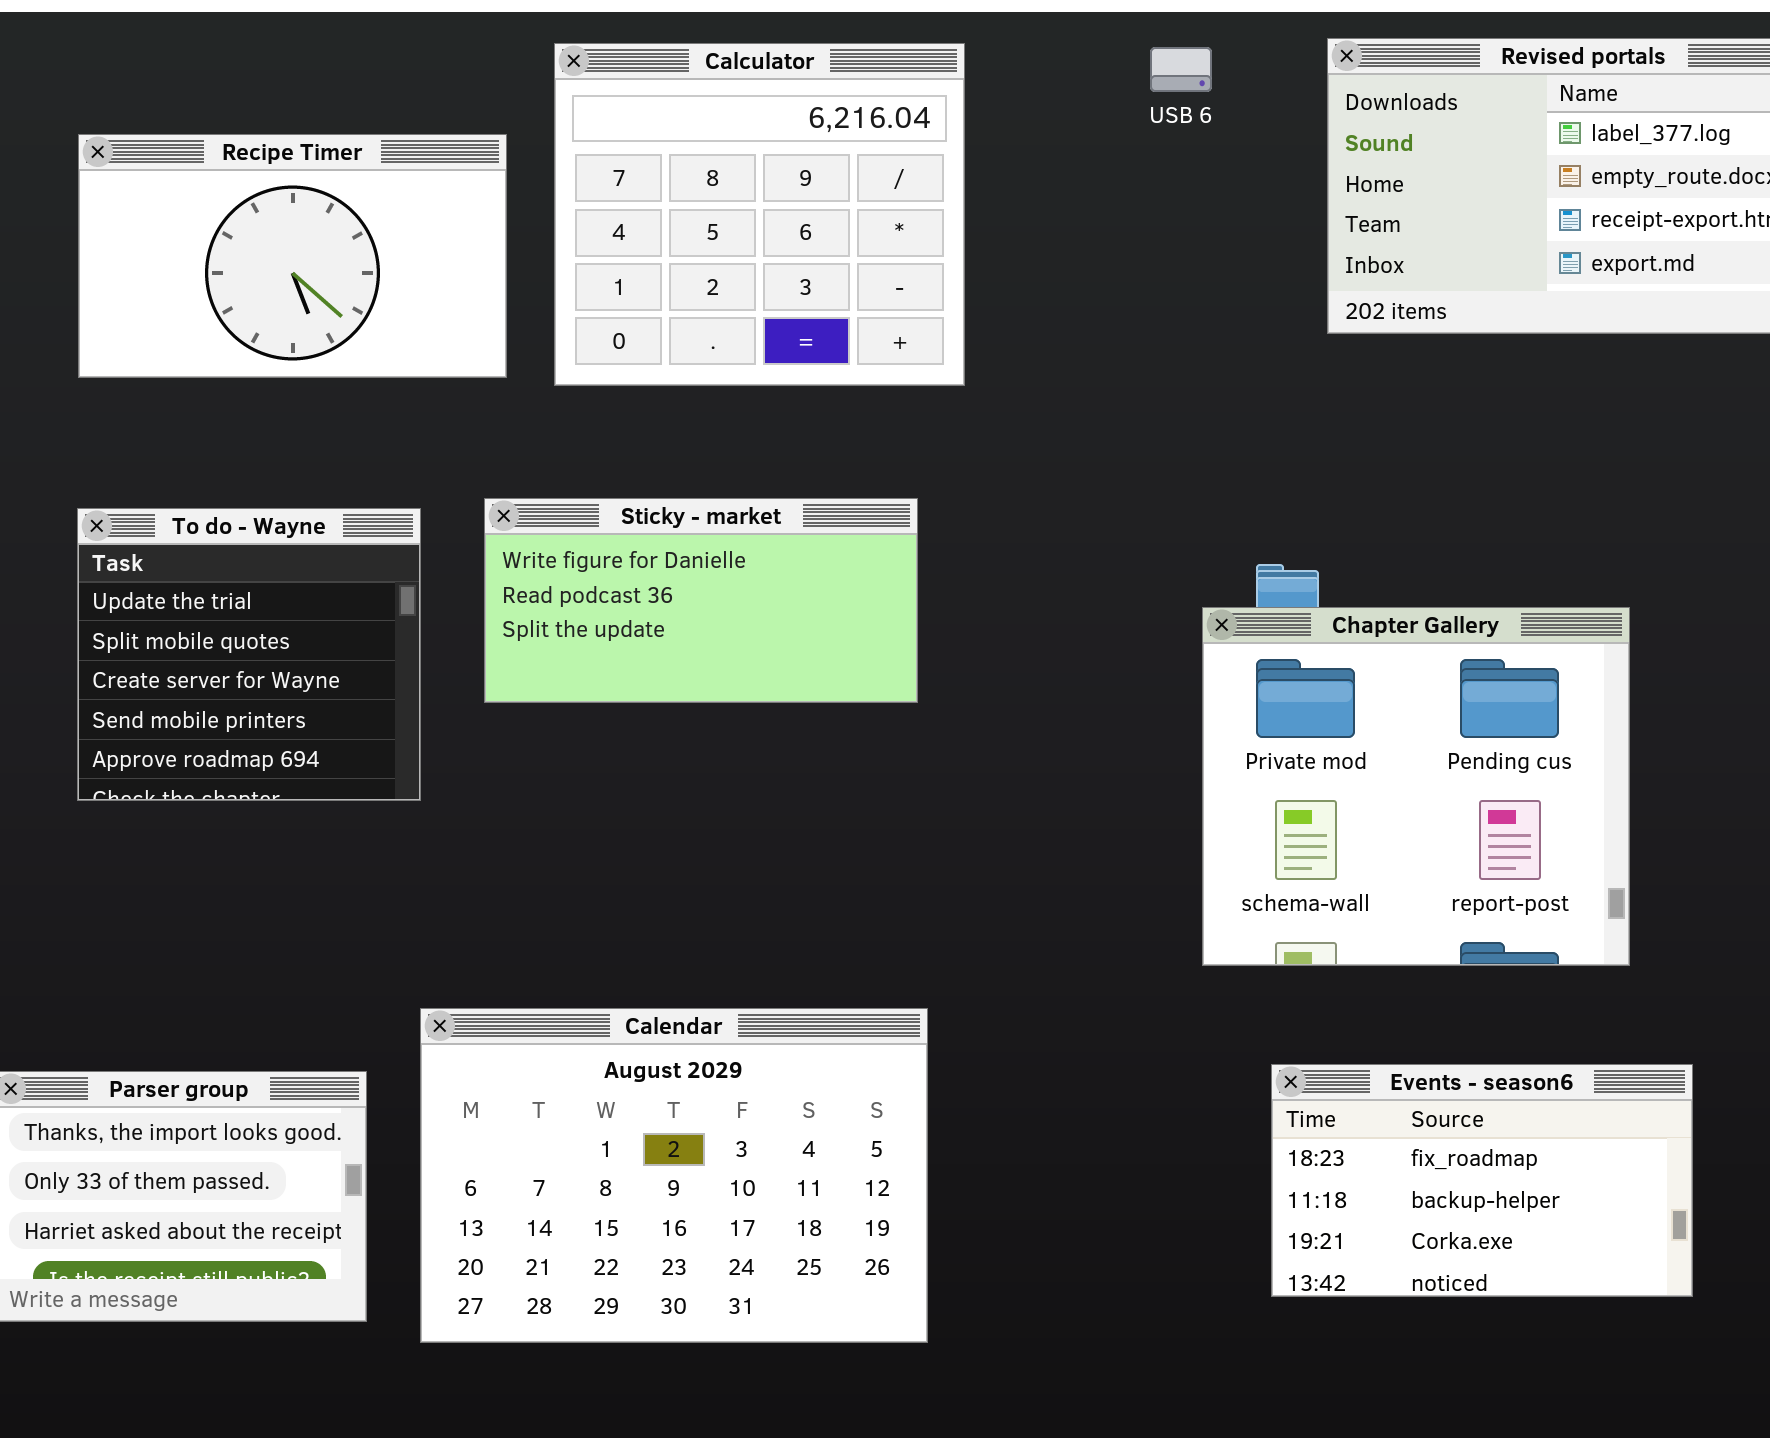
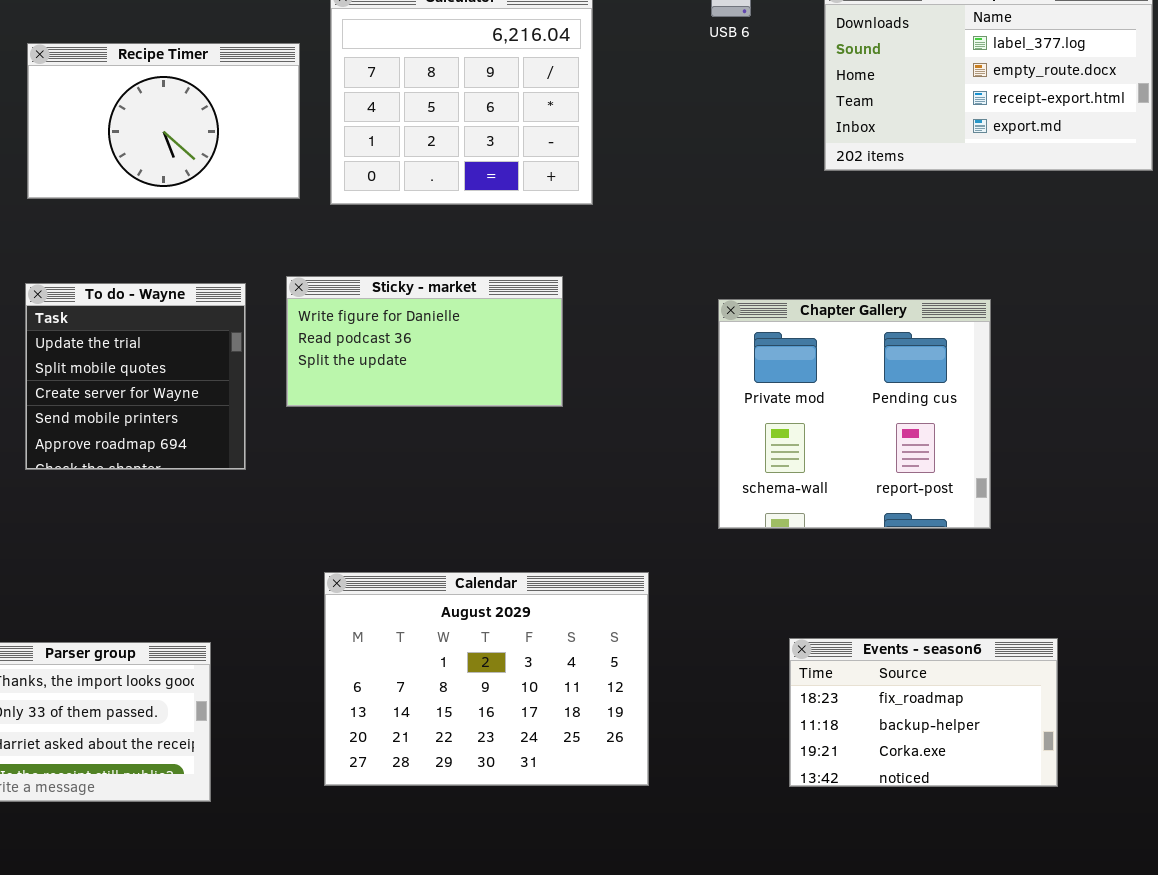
Chapter Gallery: [1202,607,1630,966] -> [718,299,991,529], moved
Calendar: [420,1008,928,1343] -> [324,572,649,786], moved

